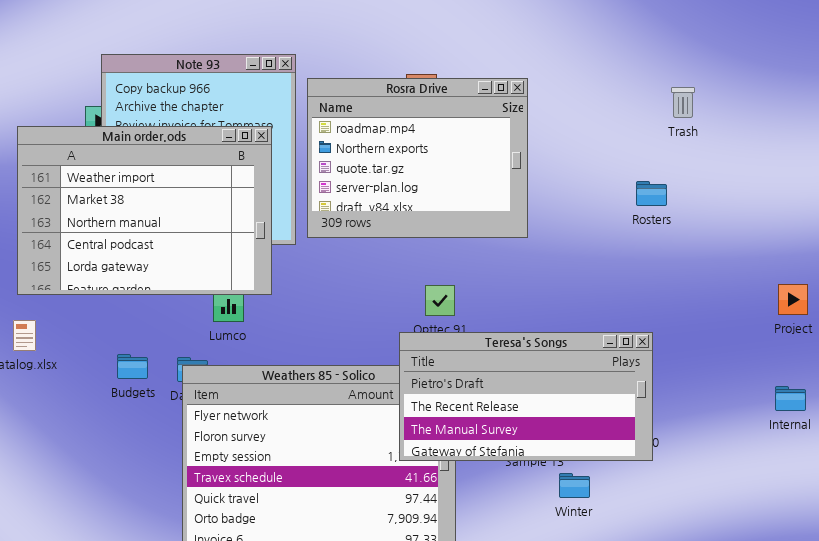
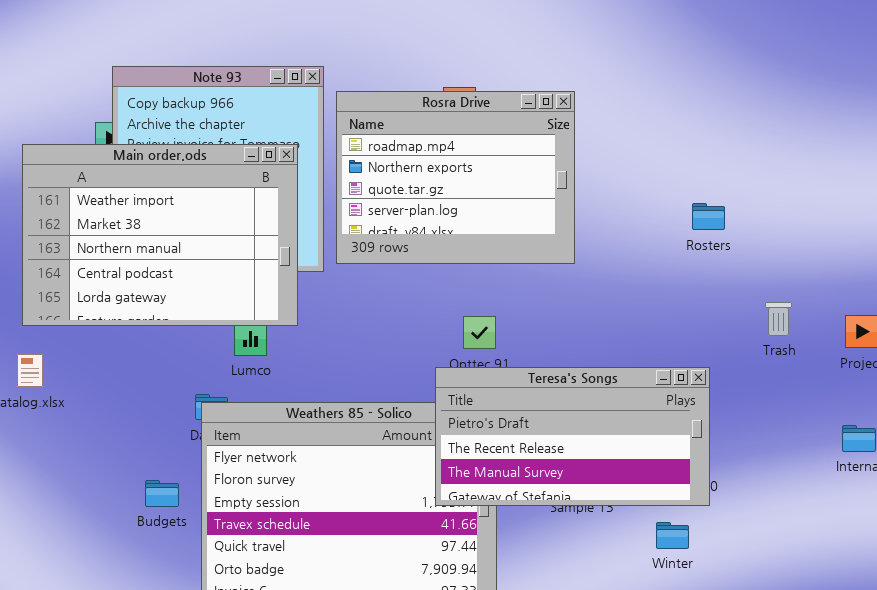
Trash: [671,87,695,118] -> [765,302,792,336], moved
Budgets: [117,354,148,379] -> [145,480,179,507], moved
Winter: [559,473,590,498] -> [656,522,689,549], moved

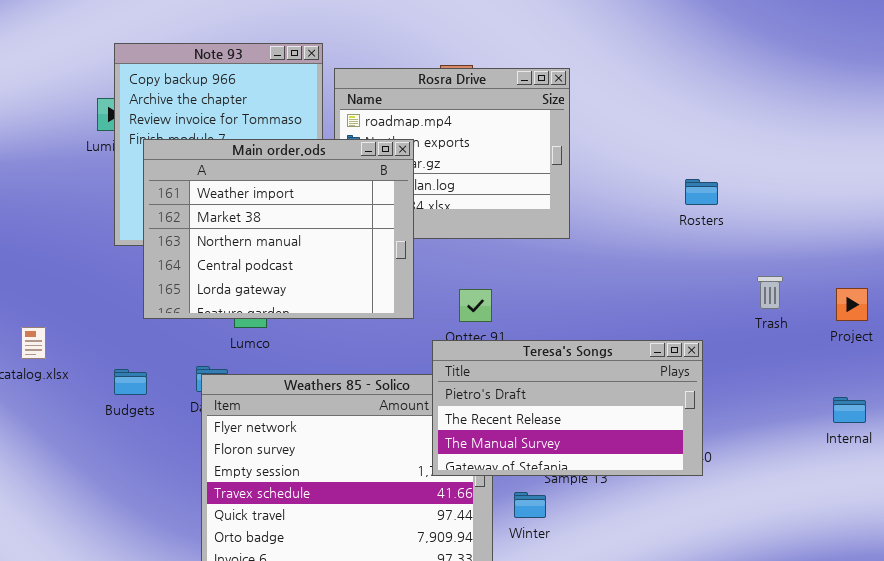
Main order.ods: [22,144,298,326] -> [143,139,414,319], moved
Budgets: [145,480,179,507] -> [114,369,147,395], moved
Winter: [656,522,689,549] -> [514,492,546,518], moved

